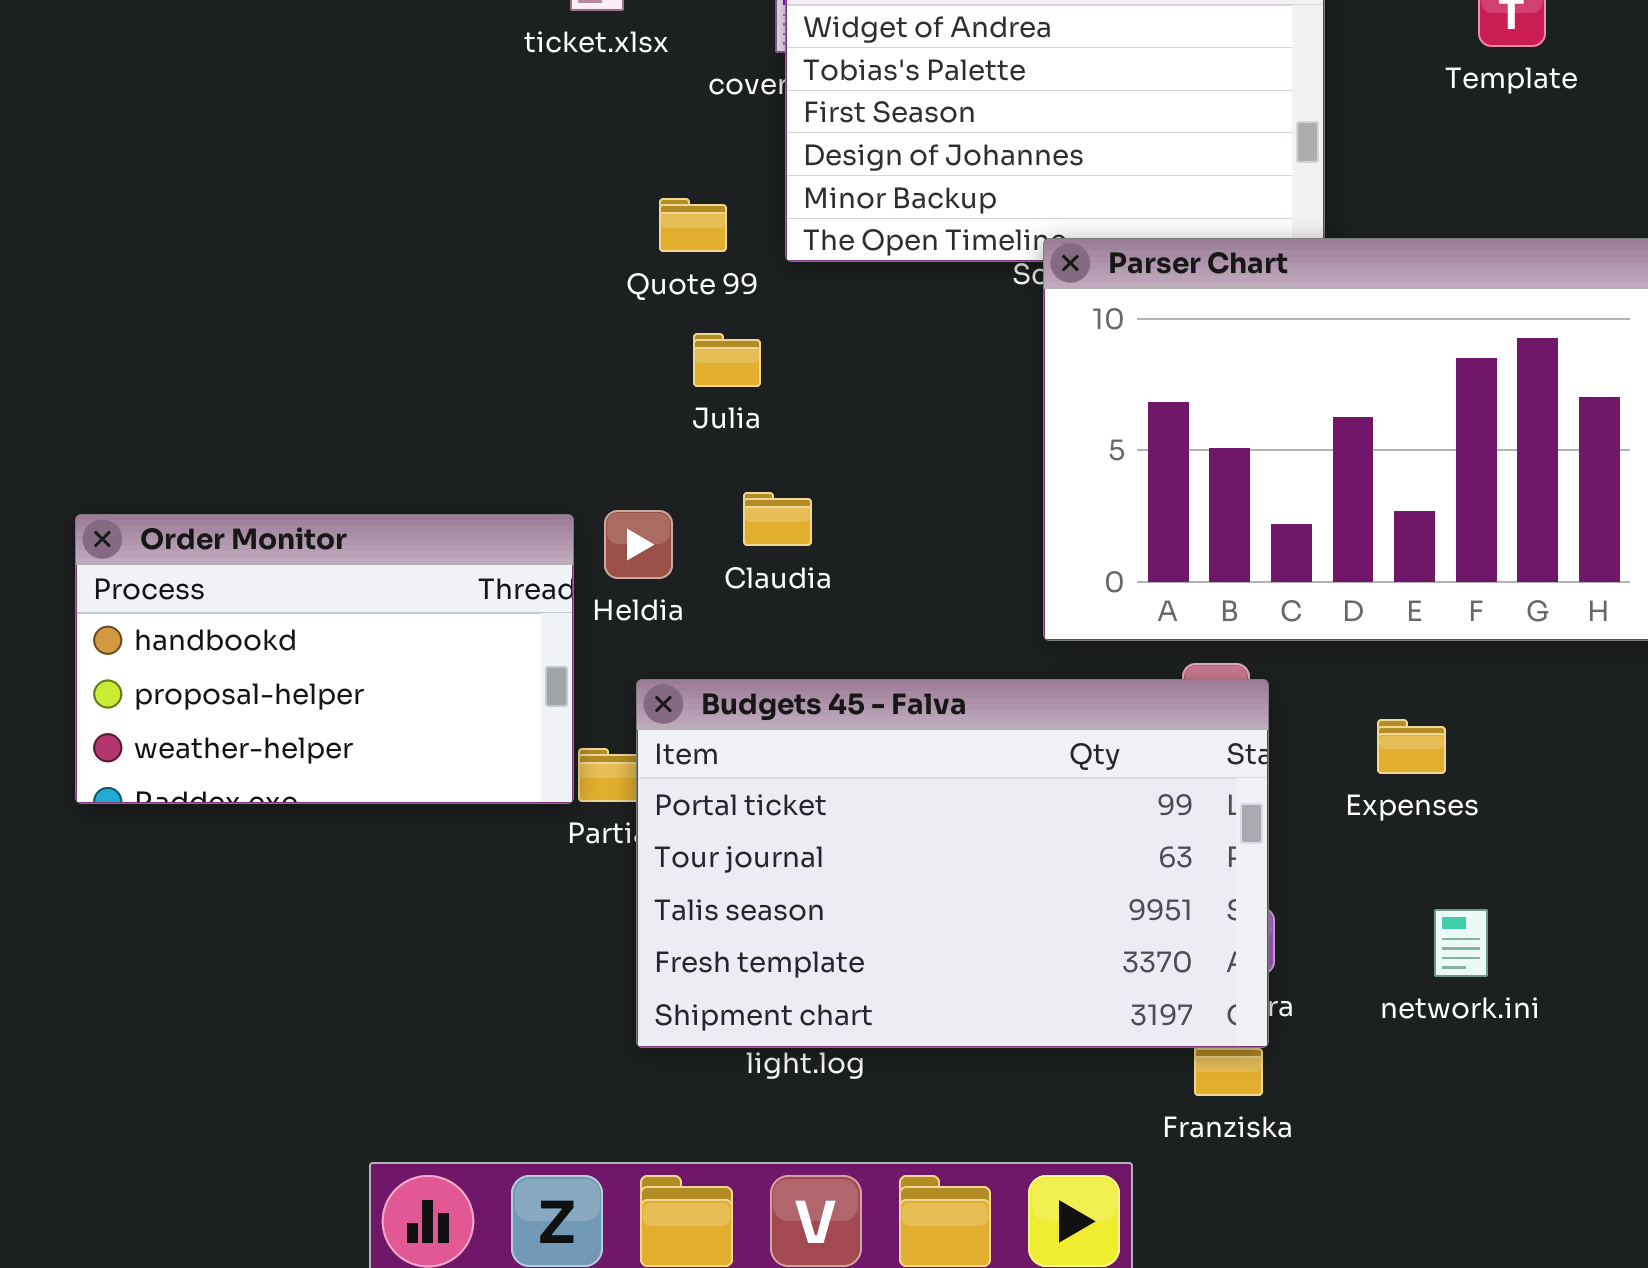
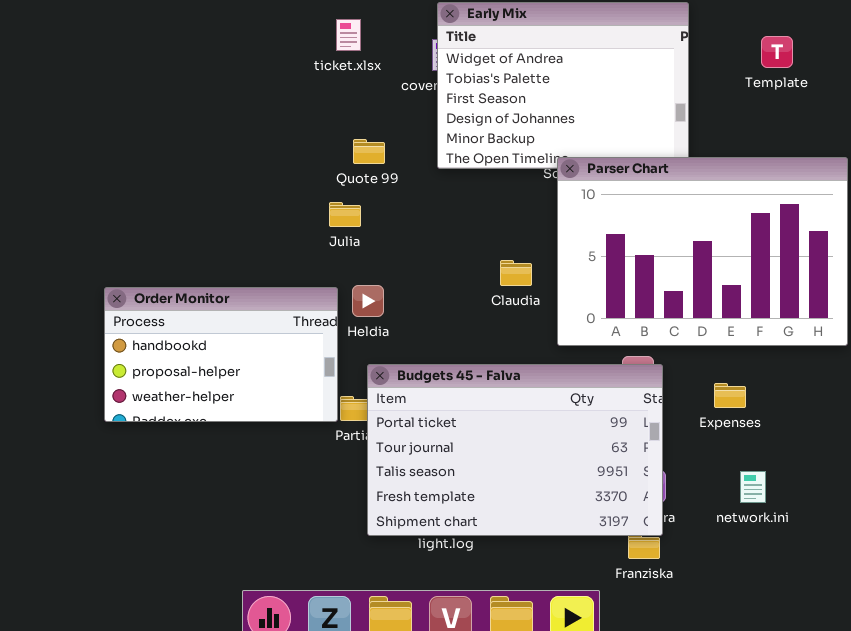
Quote 99: [659,198,727,252] -> [353,139,385,164], moved
Julia: [693,333,761,387] -> [329,202,361,227], moved
Claudia: [743,492,812,546] -> [500,260,532,286], moved

